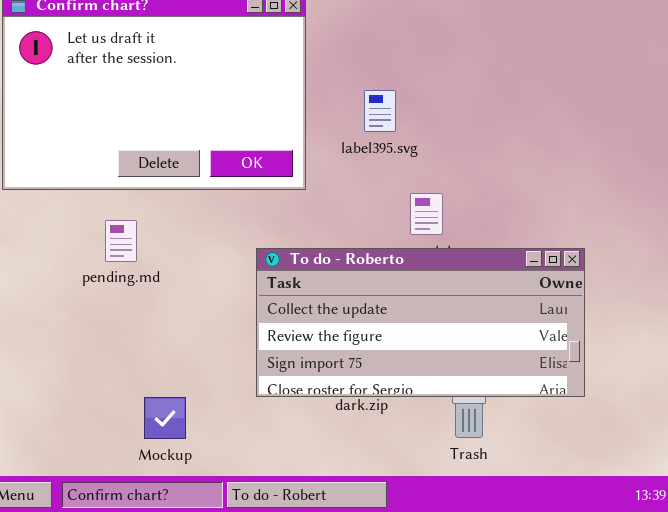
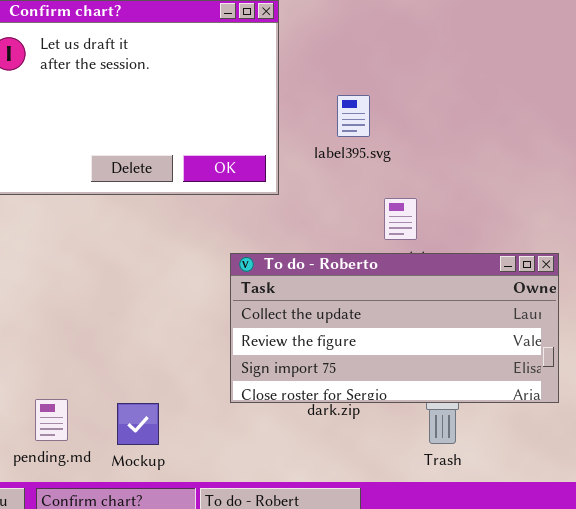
pending.md: [105,220,137,262] -> [35,399,68,441], moved

